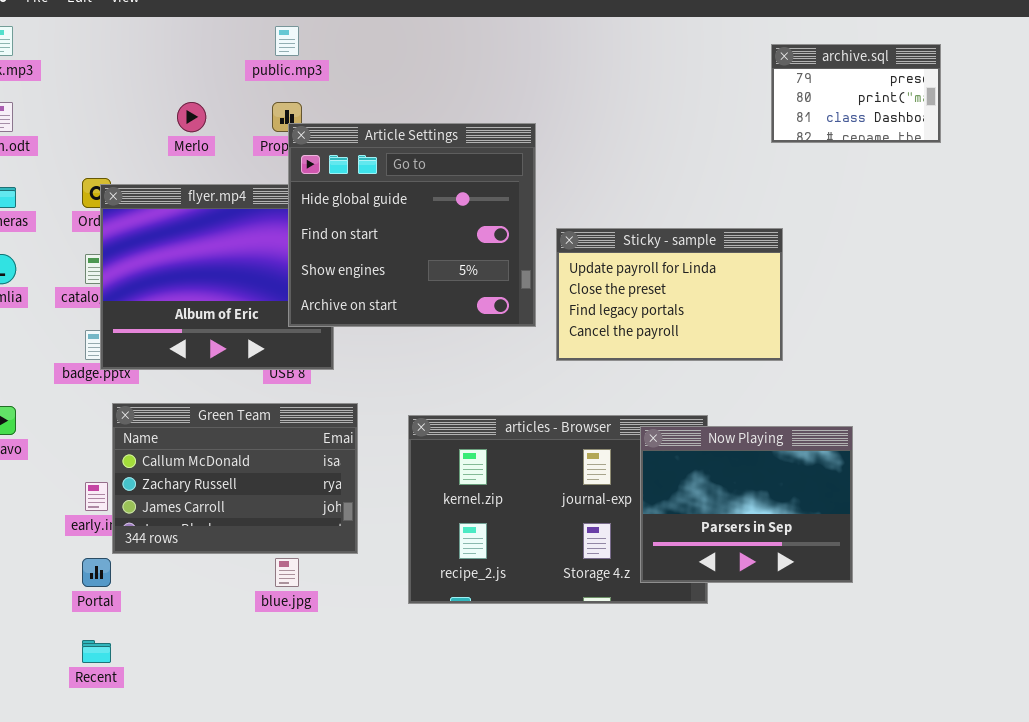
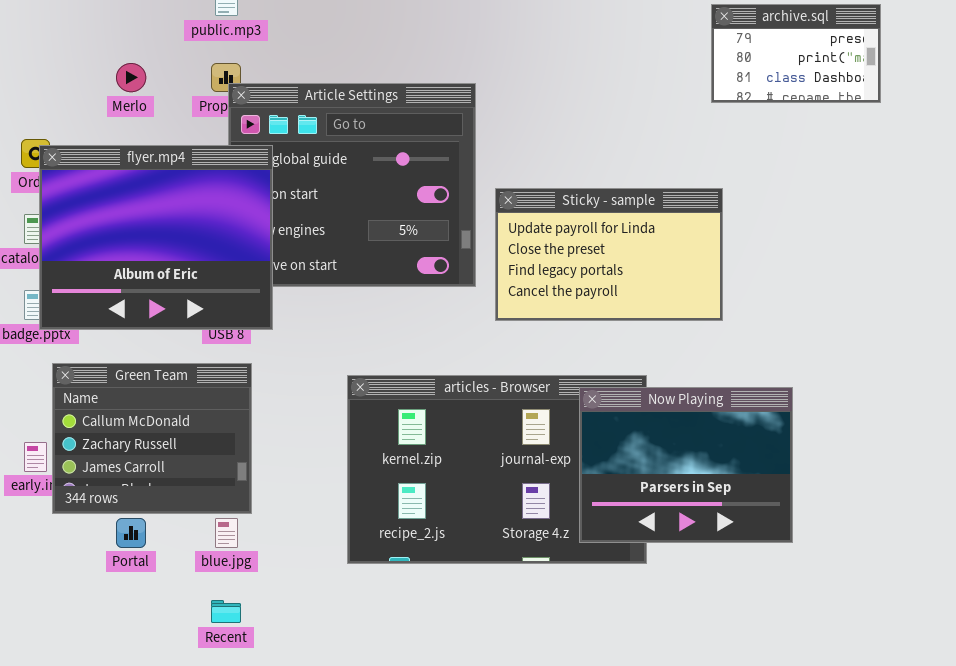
flyer.mp4: [100,184,334,370] -> [39,145,273,330], raised
Green Team: [112,403,358,554] -> [52,363,252,514], resized
Portal: [82,558,111,587] -> [116,518,146,548], moved
Recent: [82,640,111,663] -> [211,600,241,623], moved

